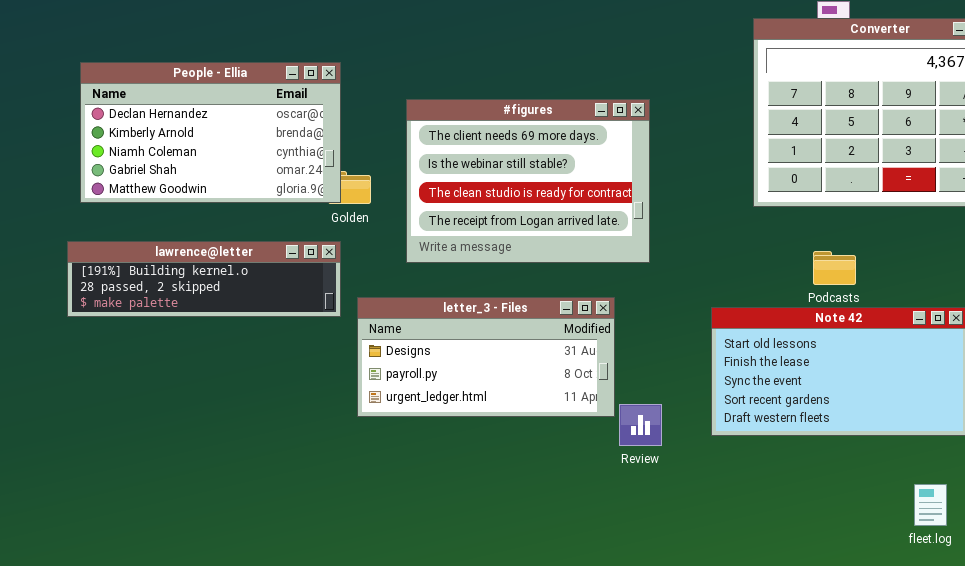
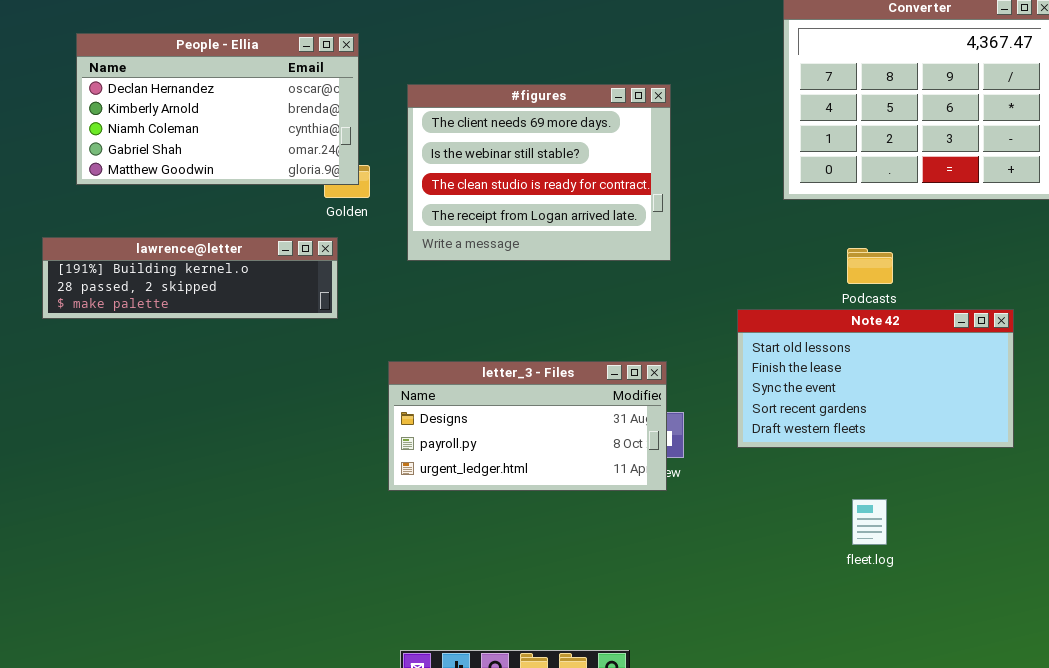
People - Ellia: [80,62,341,203] -> [76,33,359,185], moved
letter_3 - Files: [357,297,615,417] -> [388,361,667,491], moved
fleet.log: [914,484,947,526] -> [852,499,887,545], moved

